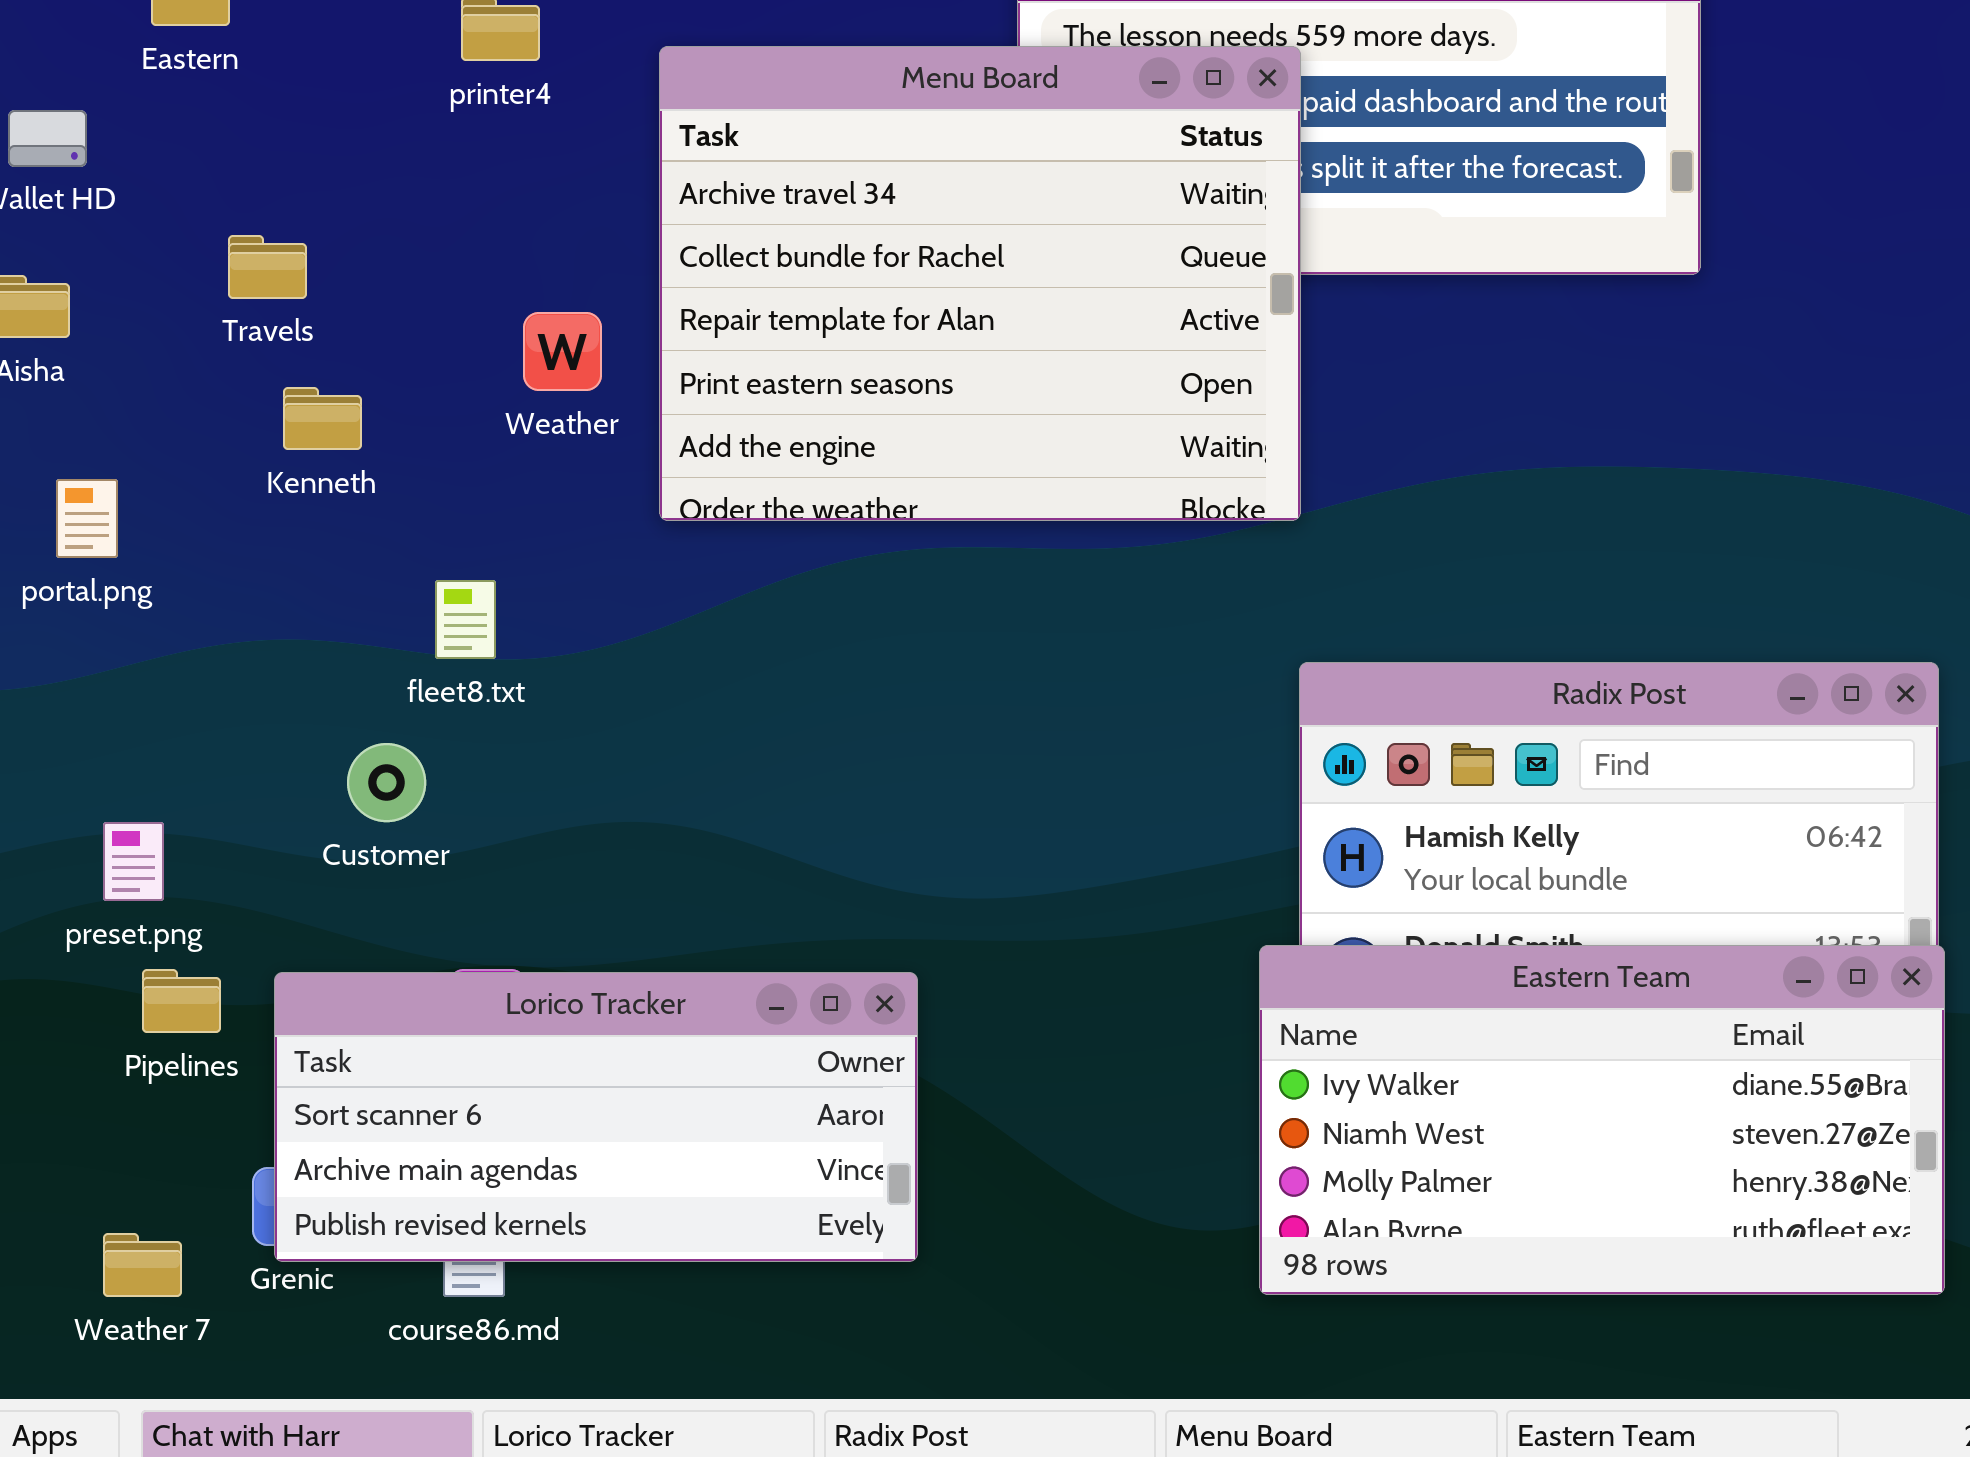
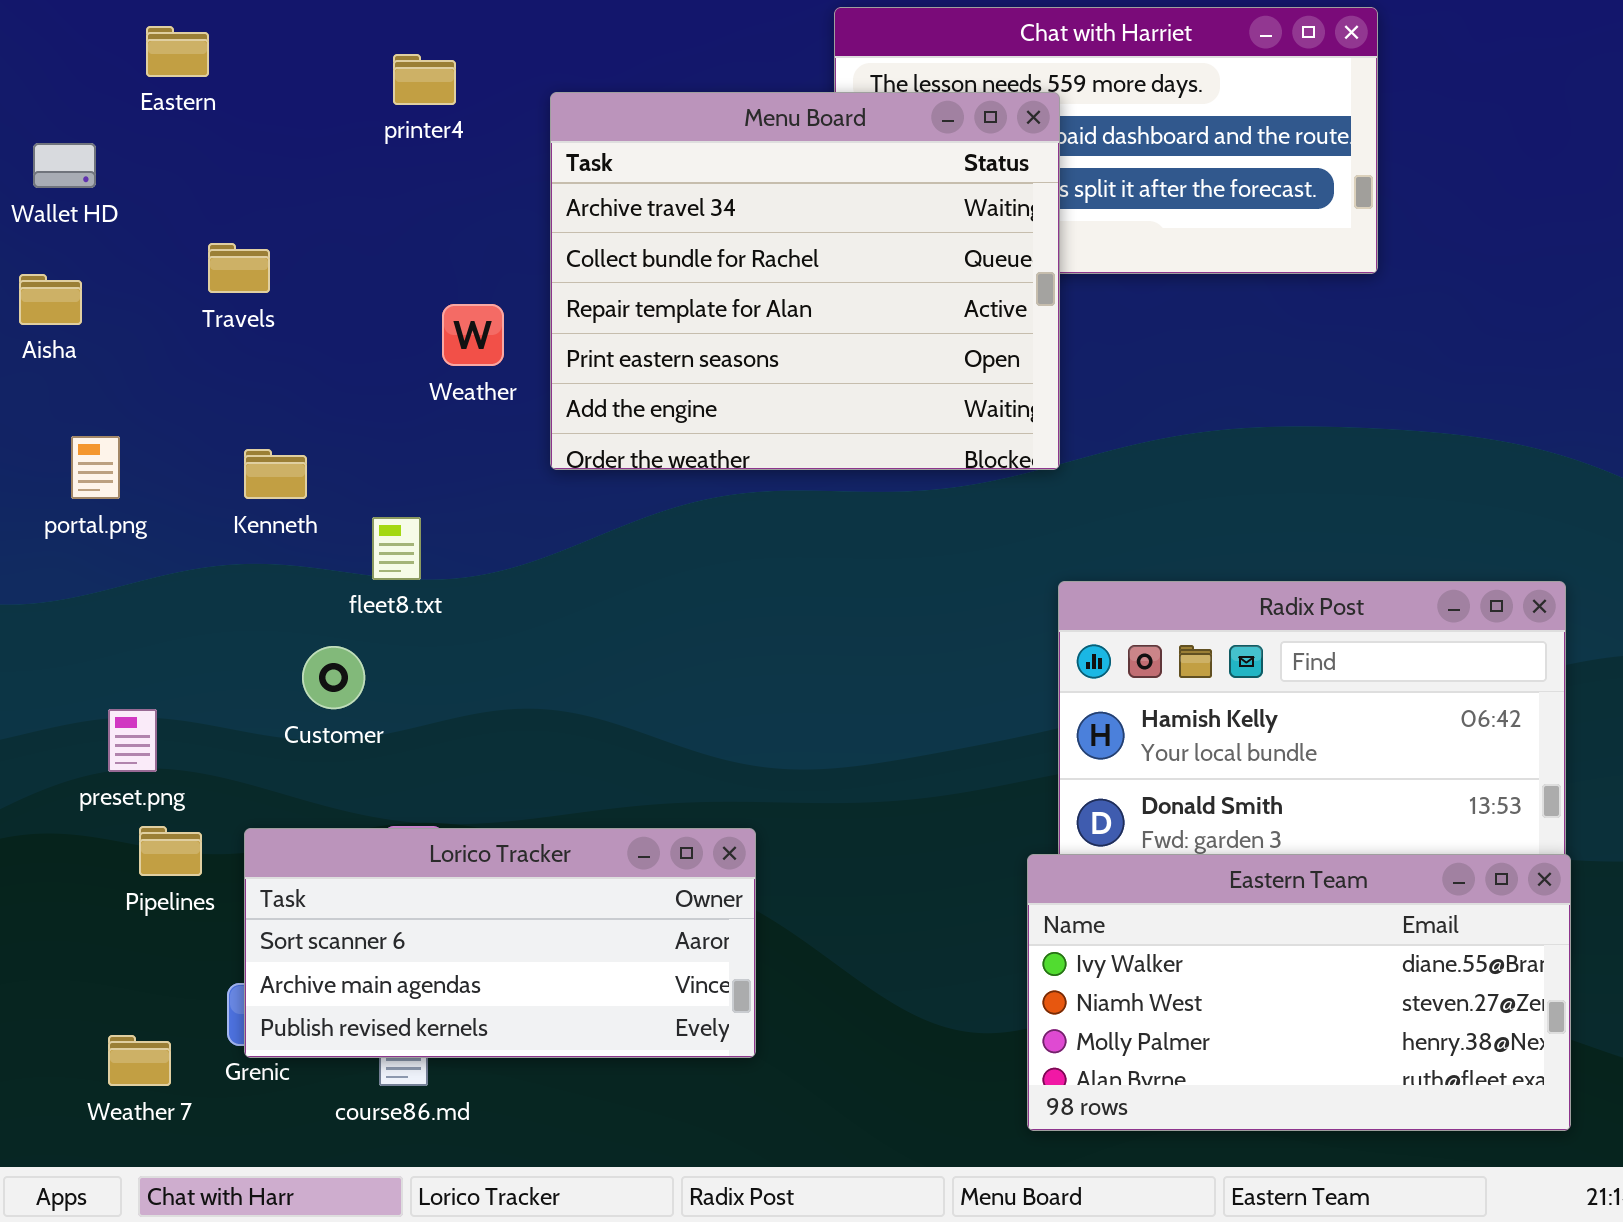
Kenneth: [283,387,362,450] -> [244,449,307,499], moved
Eastern Team: [1259,945,1945,1295] -> [1027,854,1571,1131], moved

